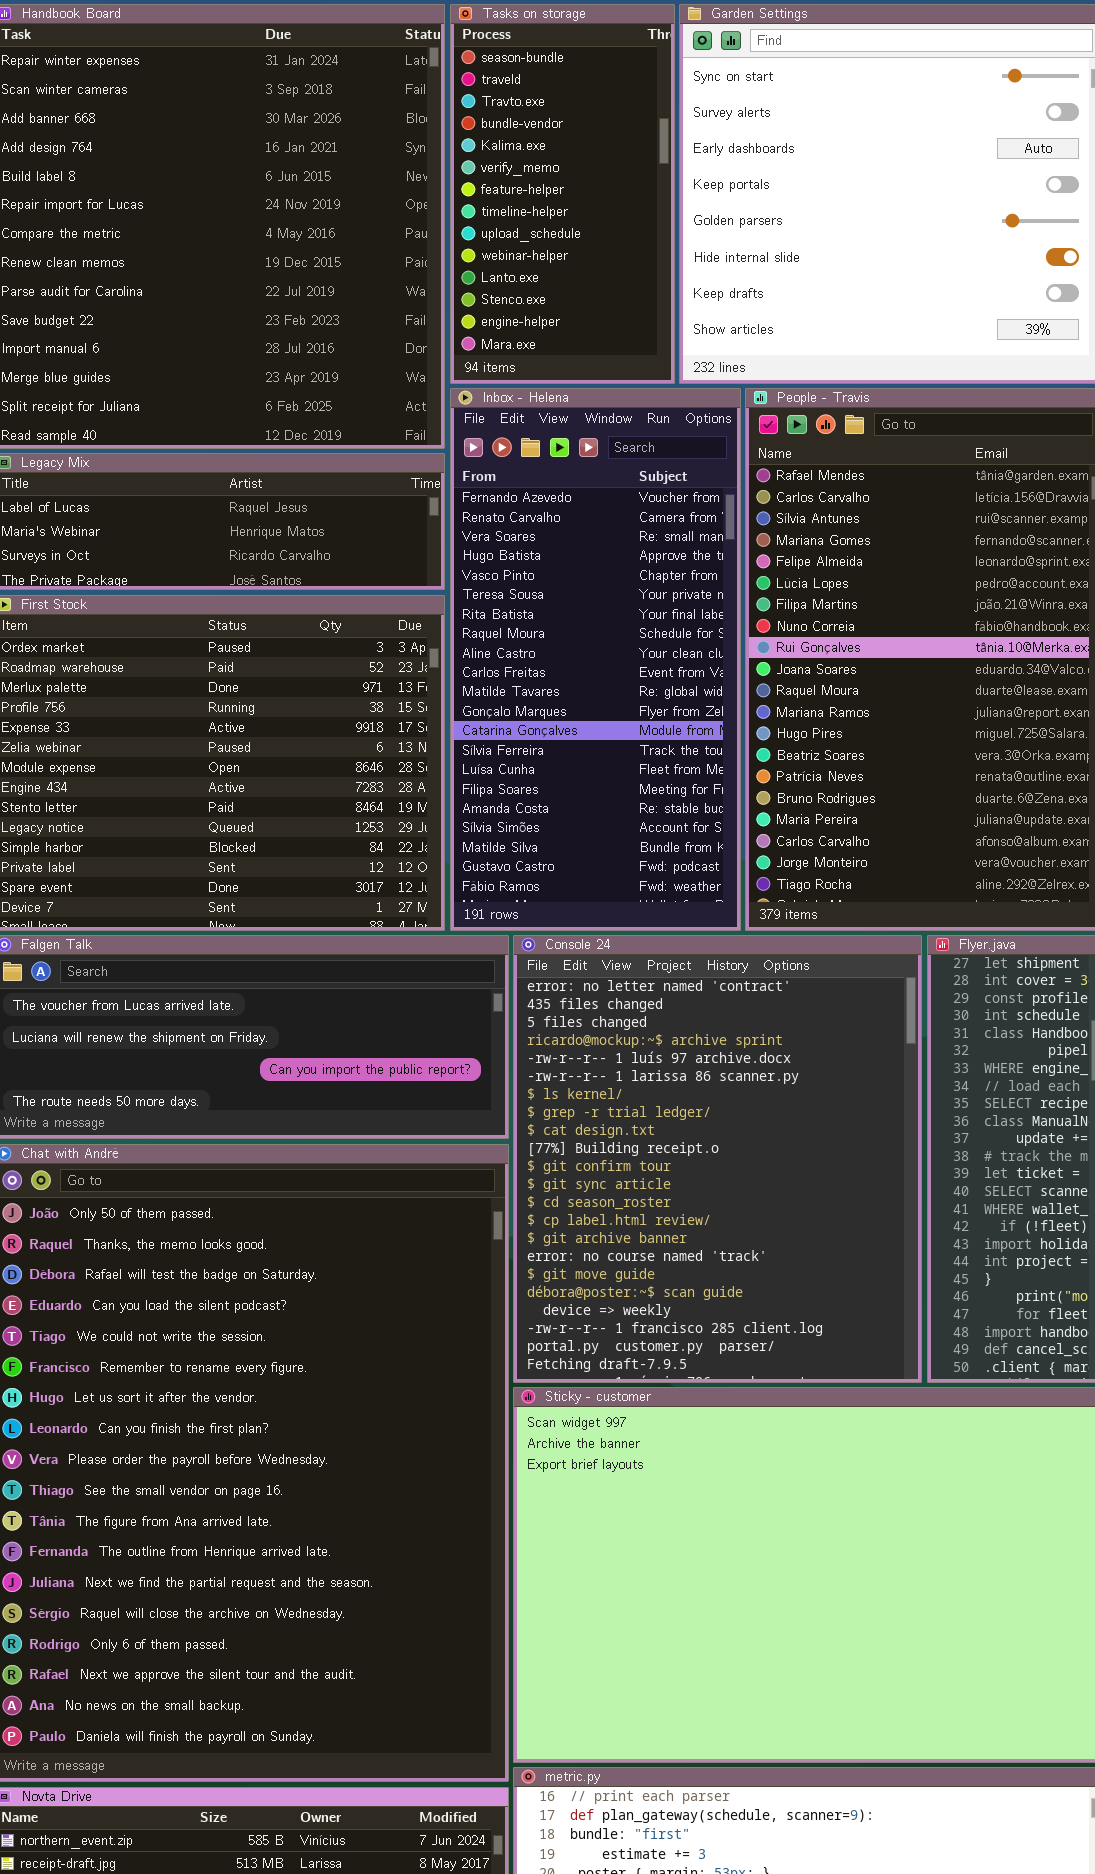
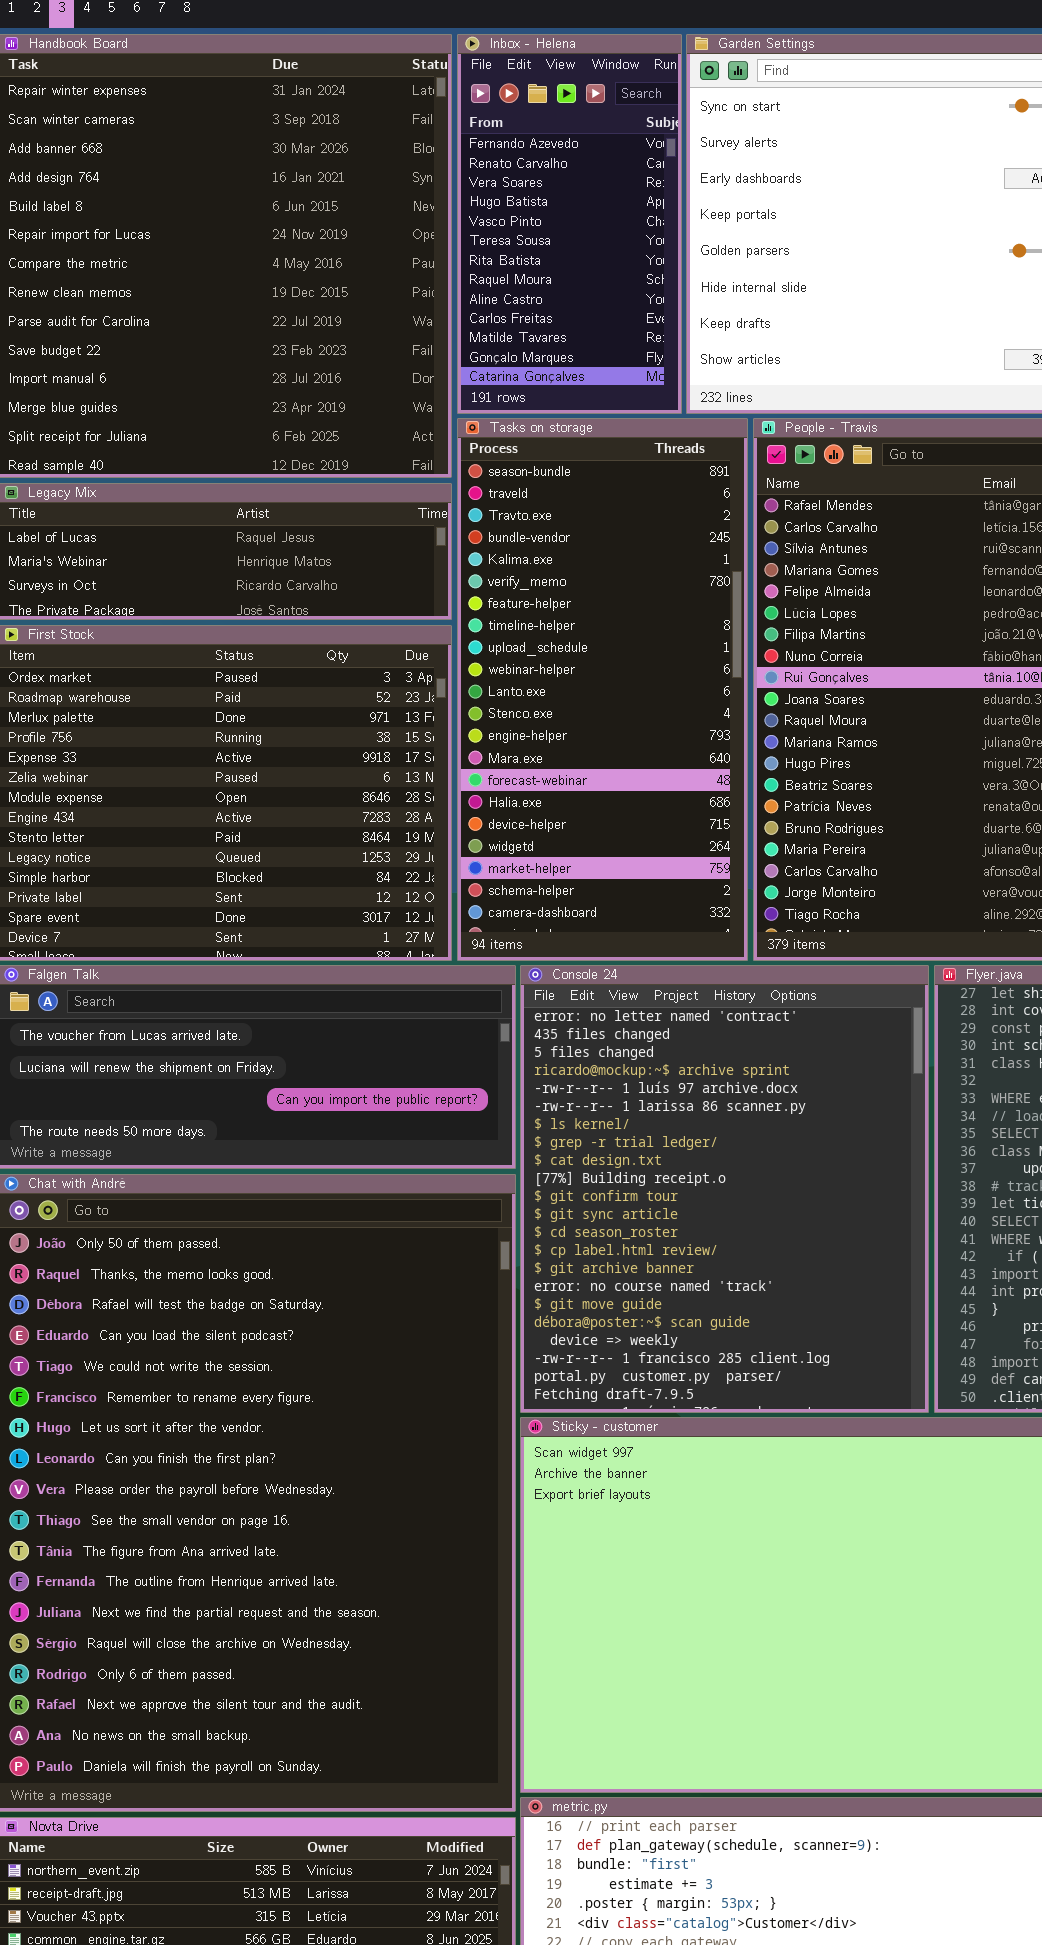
Tasks on storage: [450,4,675,384] -> [457,418,748,961], moved, resized
Inbox - Helena: [450,388,741,931] -> [457,34,682,414], moved, resized

